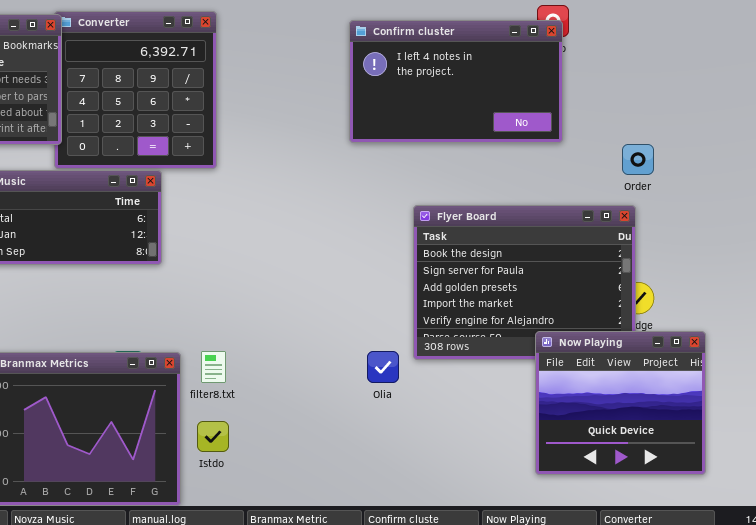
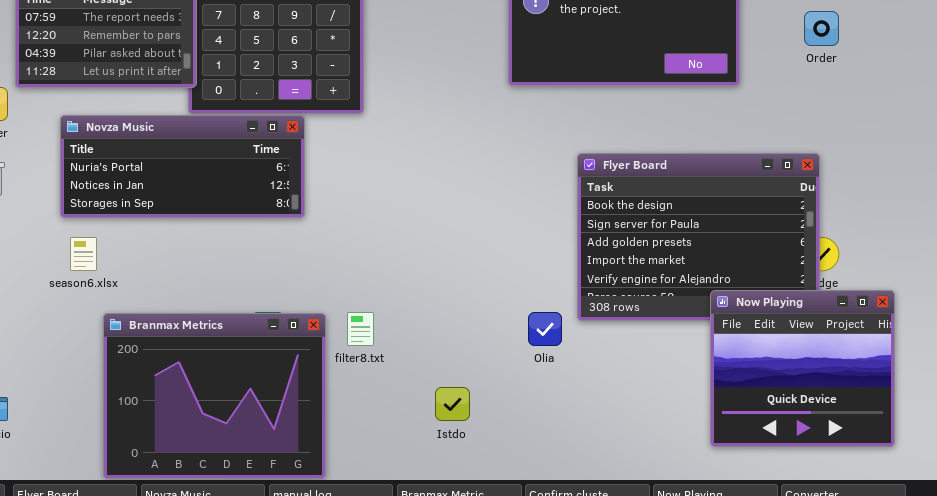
Order: [622,144,654,175] -> [804,11,839,46], moved
Istdo: [197,421,229,452] -> [435,387,470,421], moved

